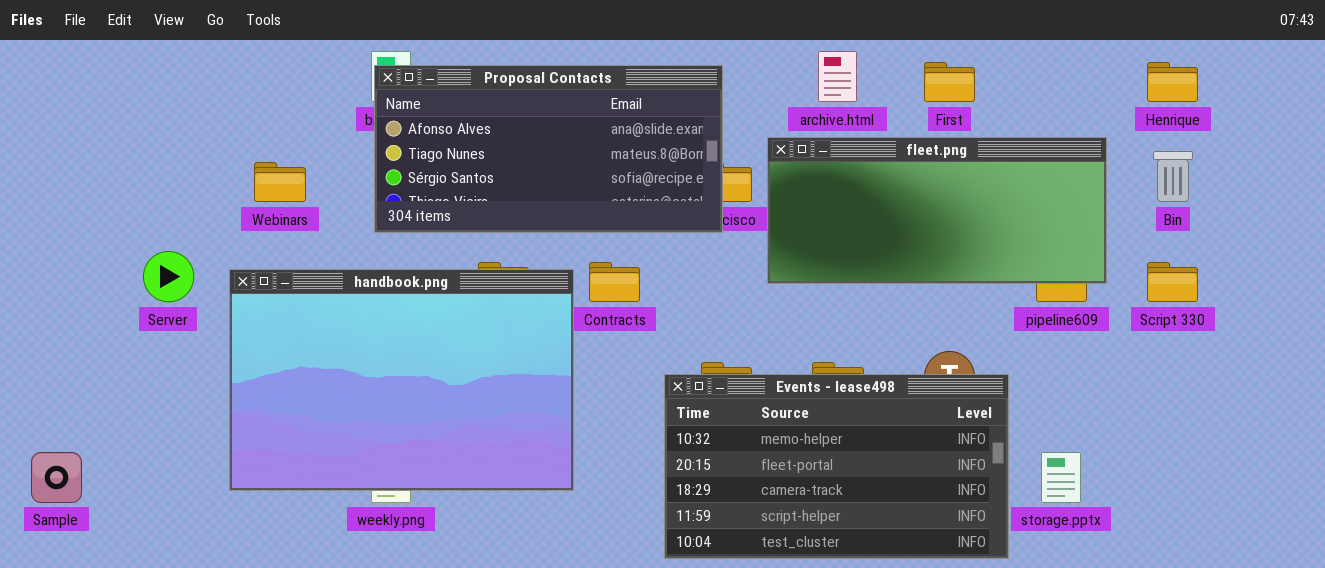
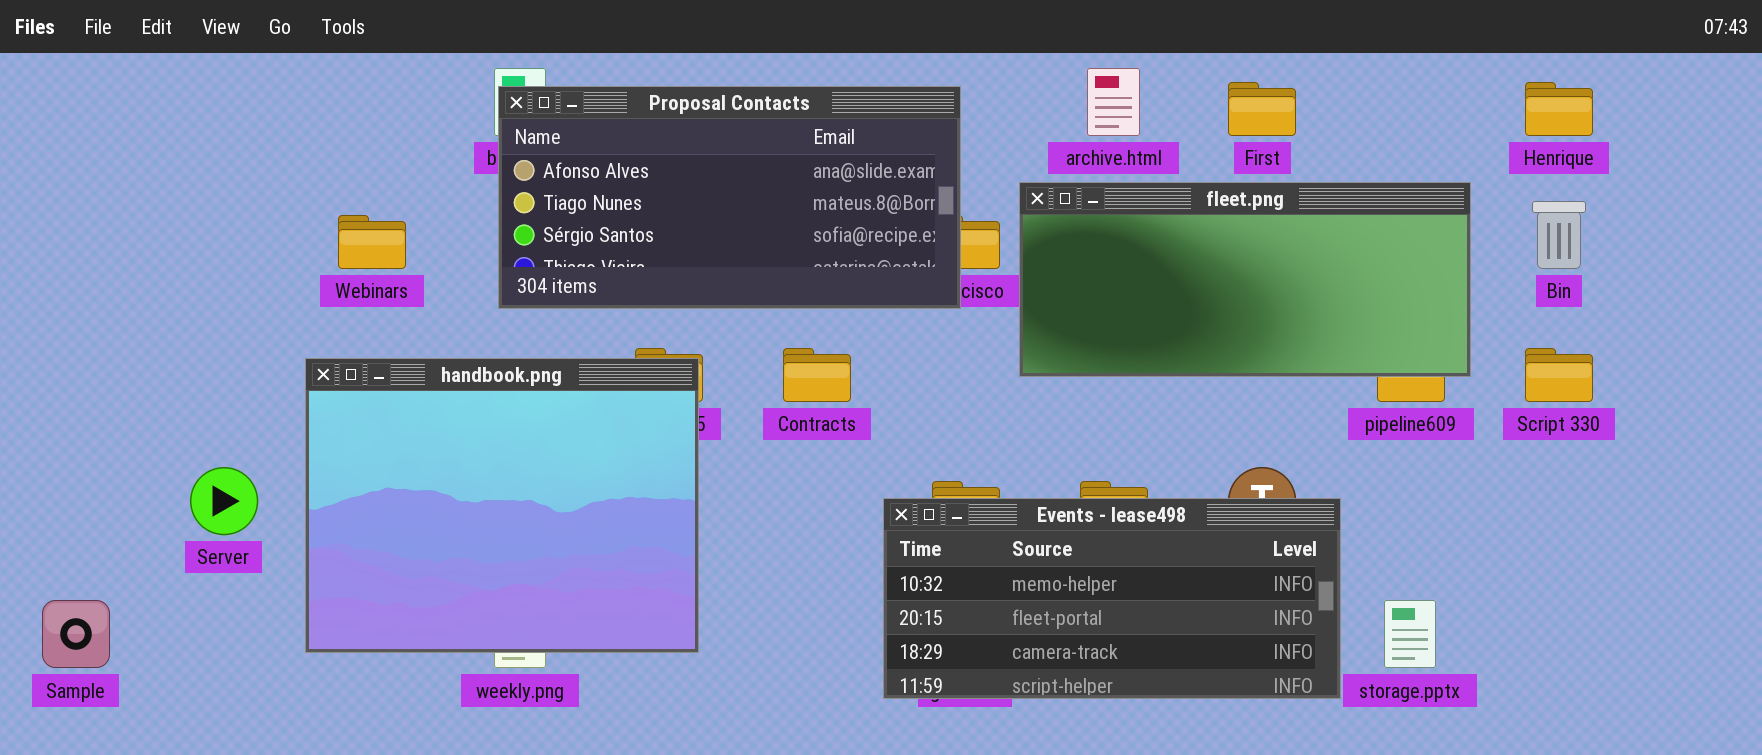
Server: [143,251,194,302] -> [190,467,258,535], moved
handbook.png: [229,269,574,491] -> [305,358,699,653], resized
Events - lease498: [664,374,1009,559] -> [883,498,1341,699], resized

